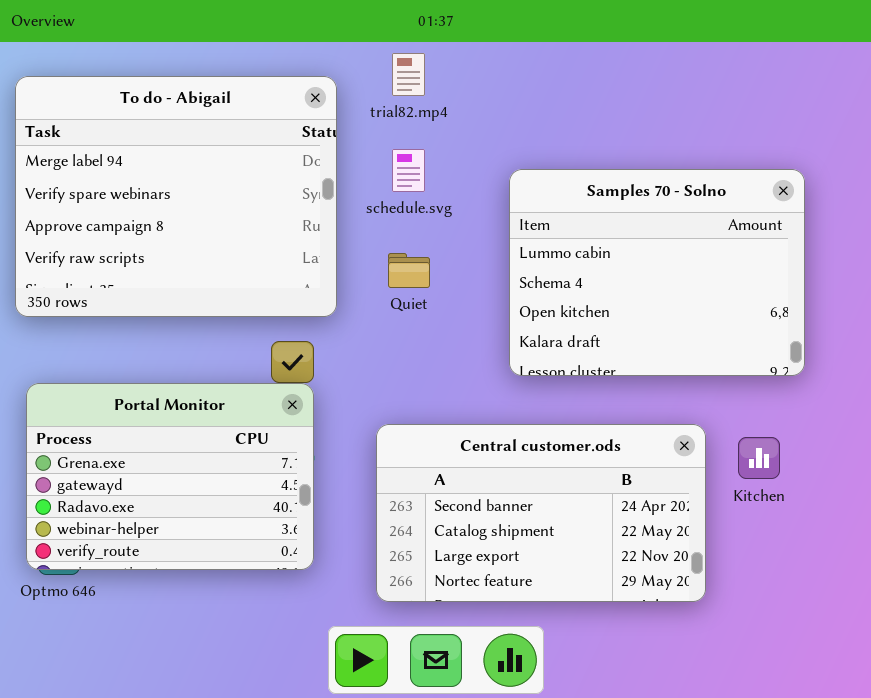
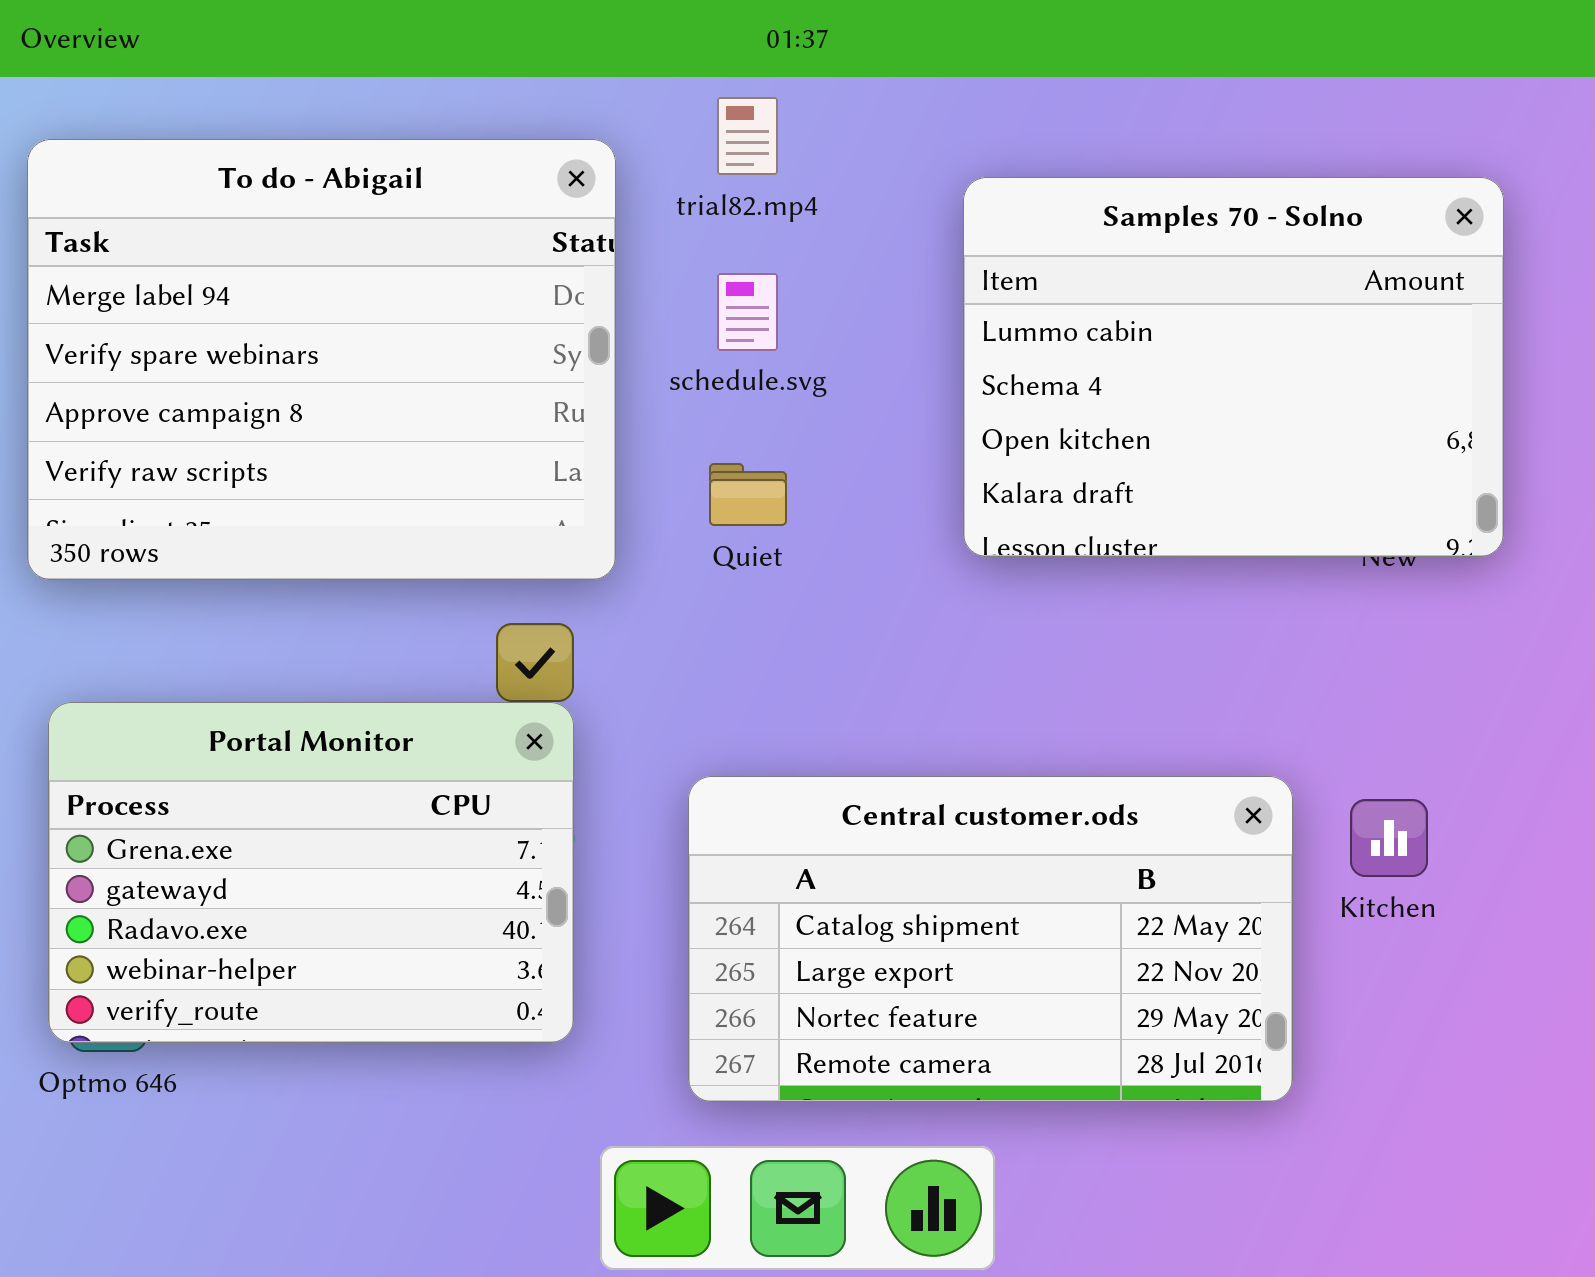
Samples 70 - Solno: [509,169,805,376] -> [963,177,1504,557], moved
Central customer.ods: [376,424,706,602] -> [688,776,1293,1102], scrolled down 1 row

